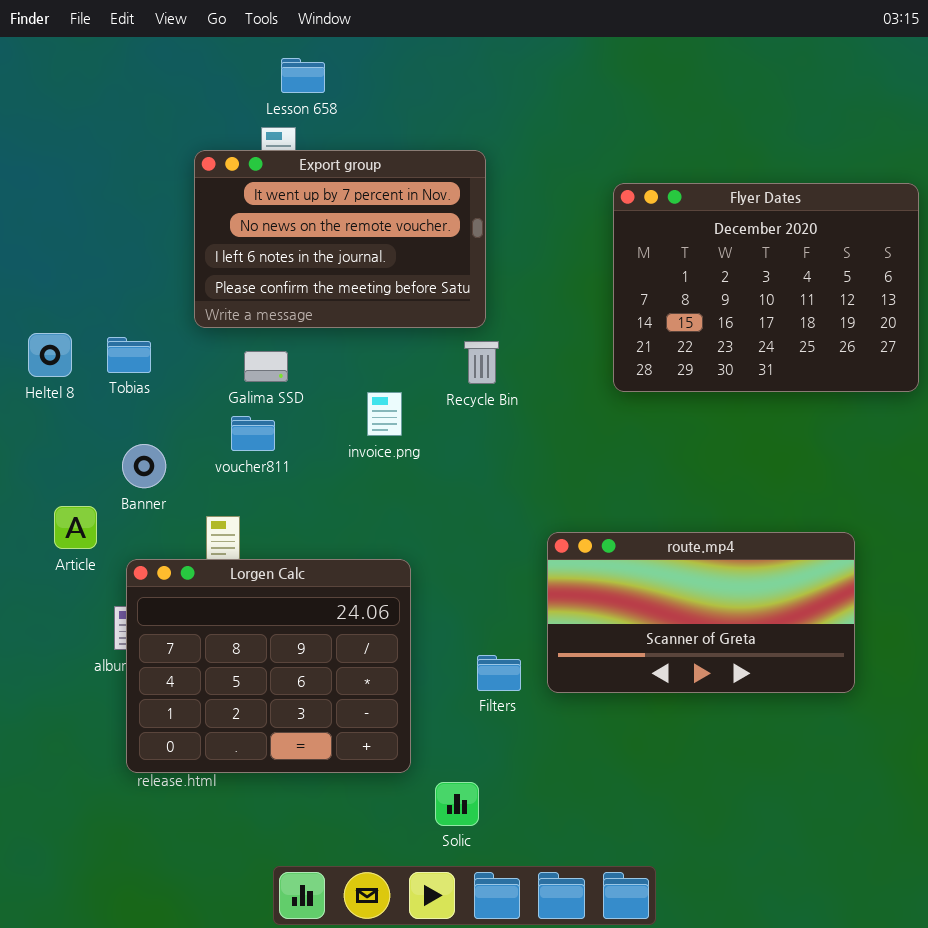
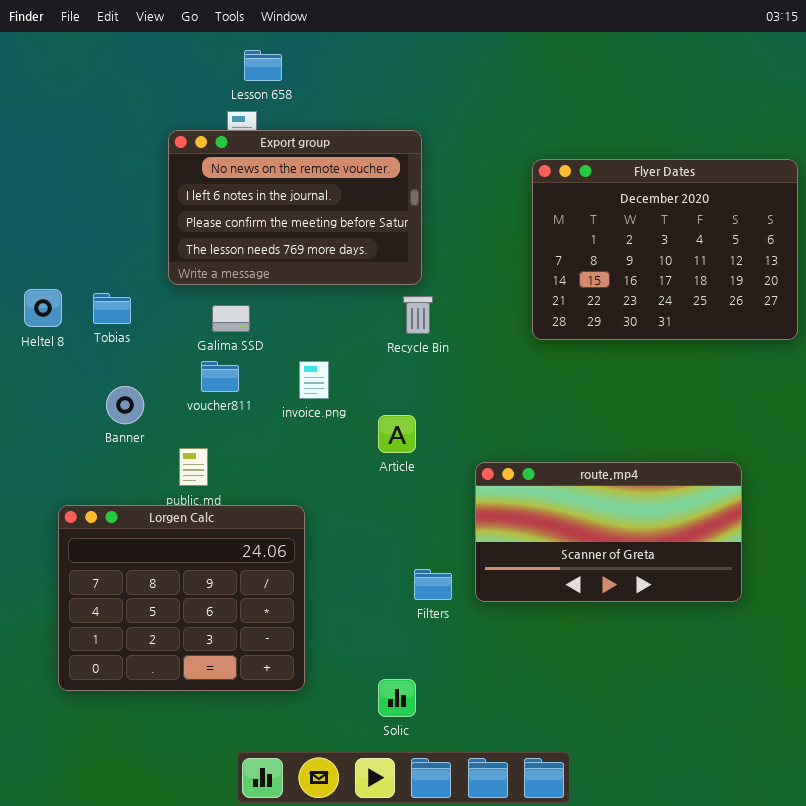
Export group: [194,150,486,328] -> [168,130,422,285], scrolled down 1 row
invoice.png: [367,392,402,436] -> [299,361,329,399], moved
Article: [54,506,97,549] -> [378,415,416,453], moved
Lorgen Calc: [126,559,411,773] -> [58,505,305,691], moved

